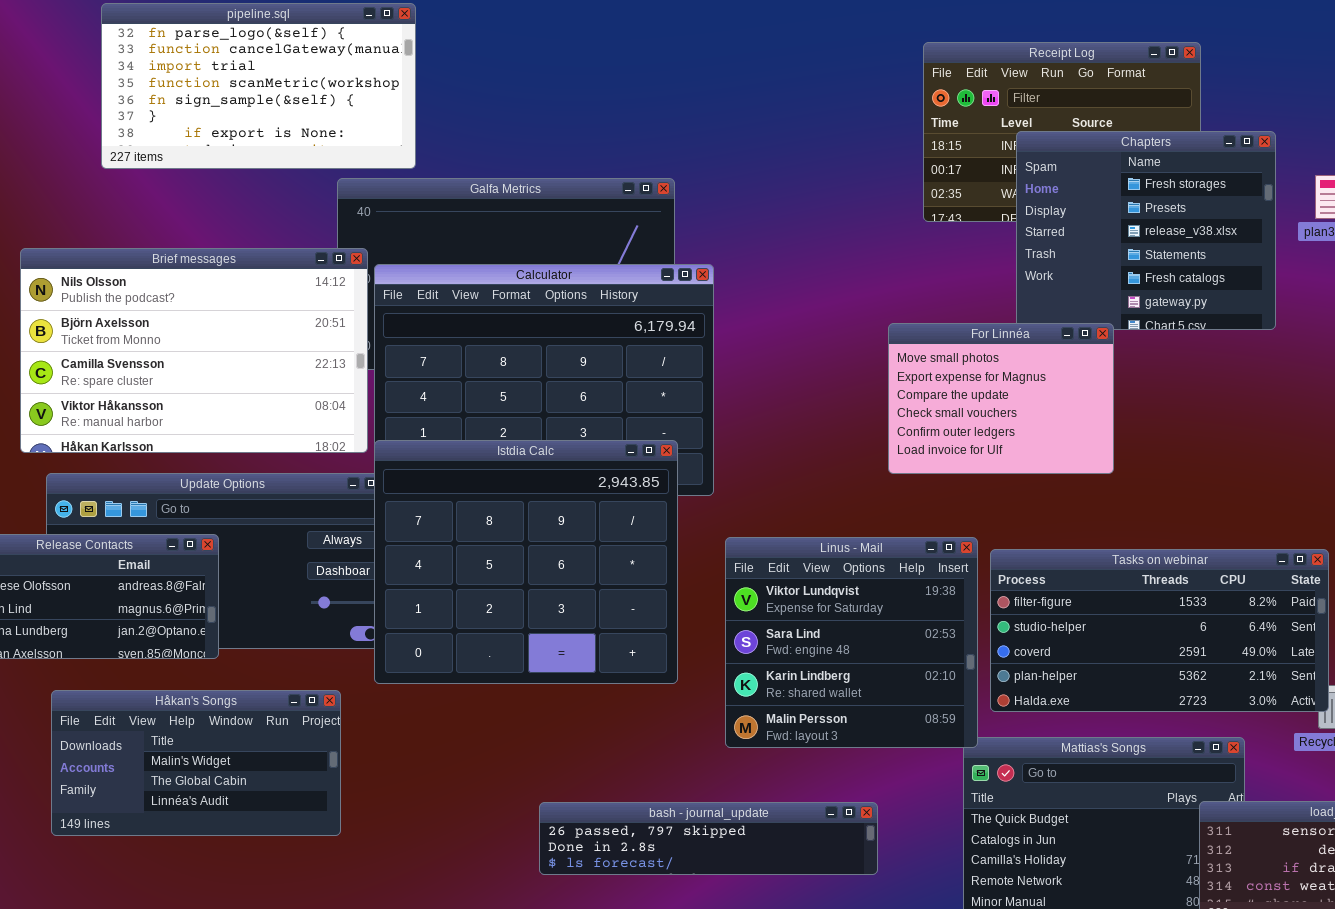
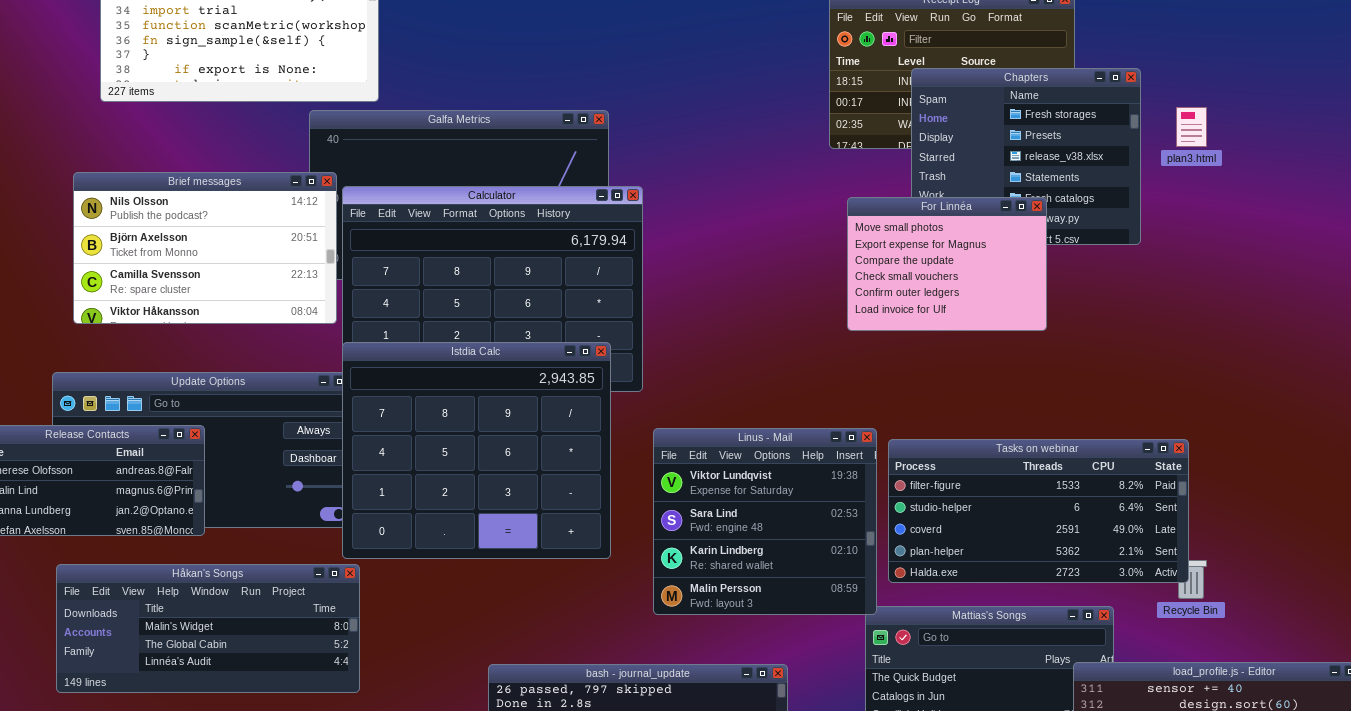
Brief messages: [20,248,368,453] -> [73,172,337,324], resized
For Linnéa: [888,323,1114,474] -> [847,197,1047,331], moved
Håkan's Songs: [51,690,341,836] -> [56,564,360,693], resized

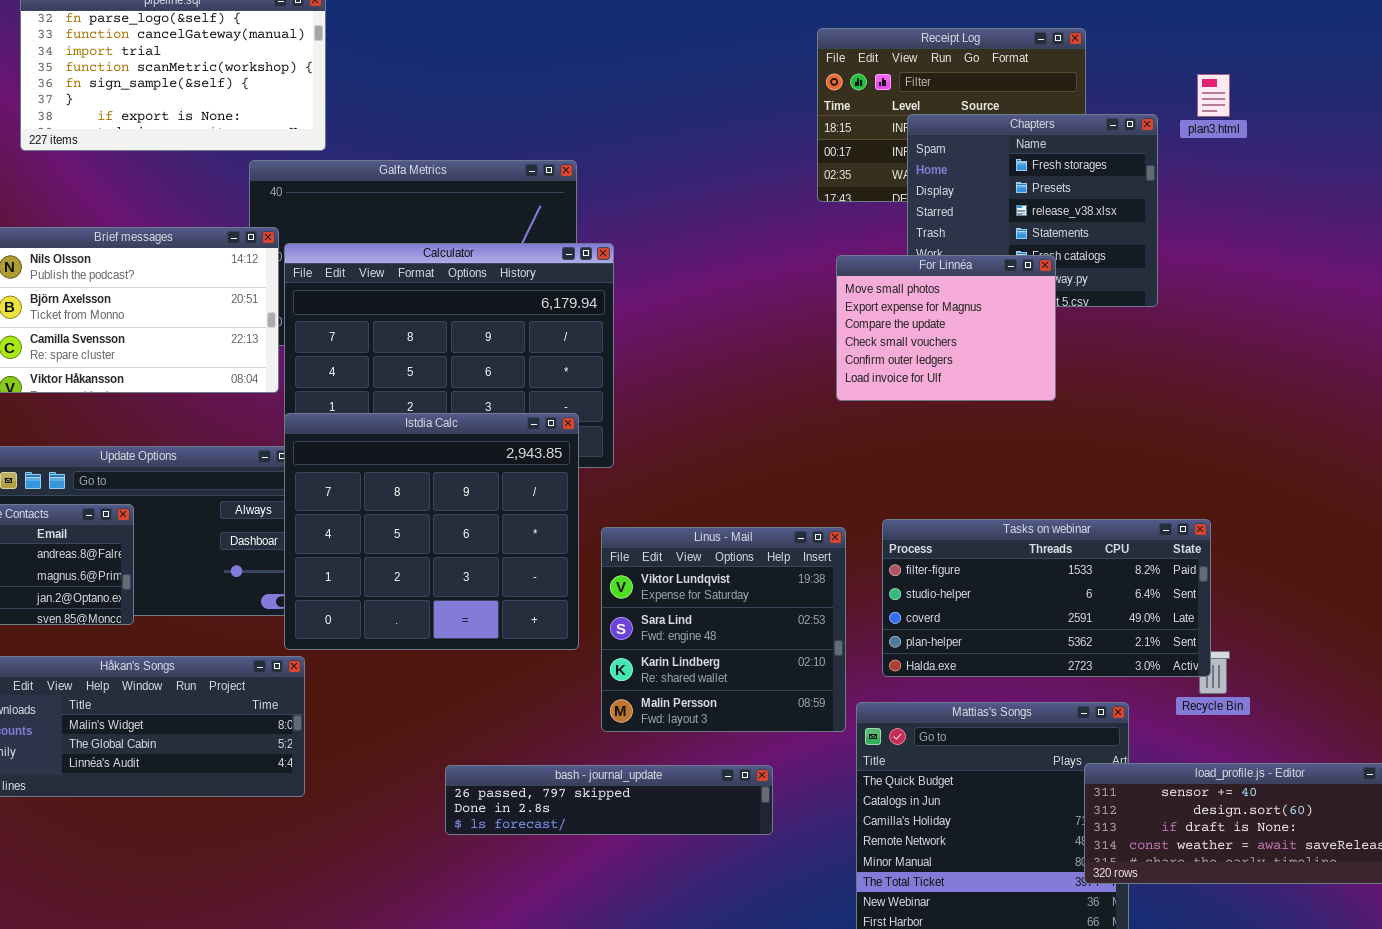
plan3.html: [1176,107,1207,147] -> [1197,74,1230,117], moved
Linus - Mail: [653,428,877,615] -> [601,527,846,732], moved

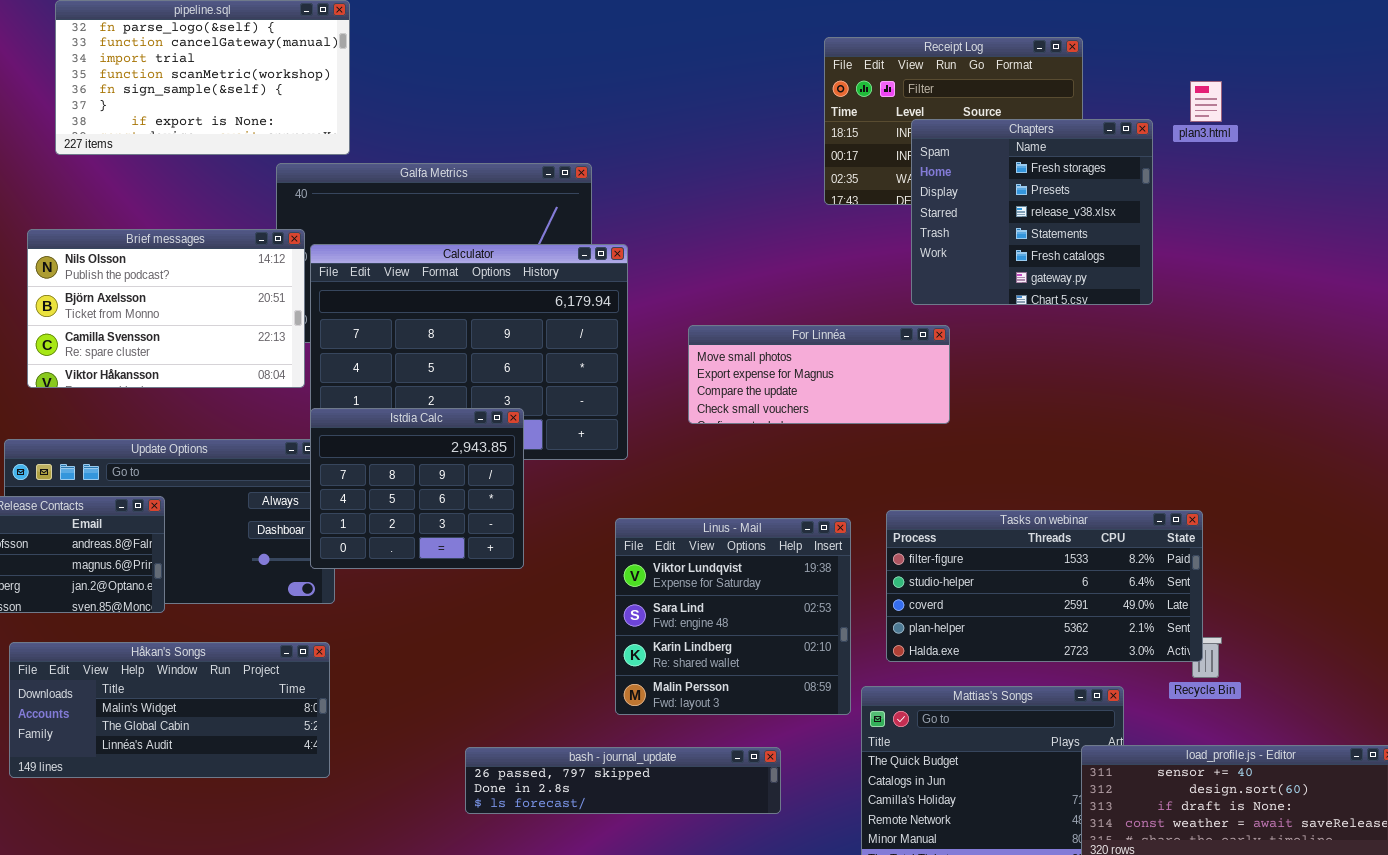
For Linnéa: [836,255,1056,401] -> [688,325,950,424], moved, resized
Istdia Calc: [284,413,579,650] -> [310,408,524,569], resized

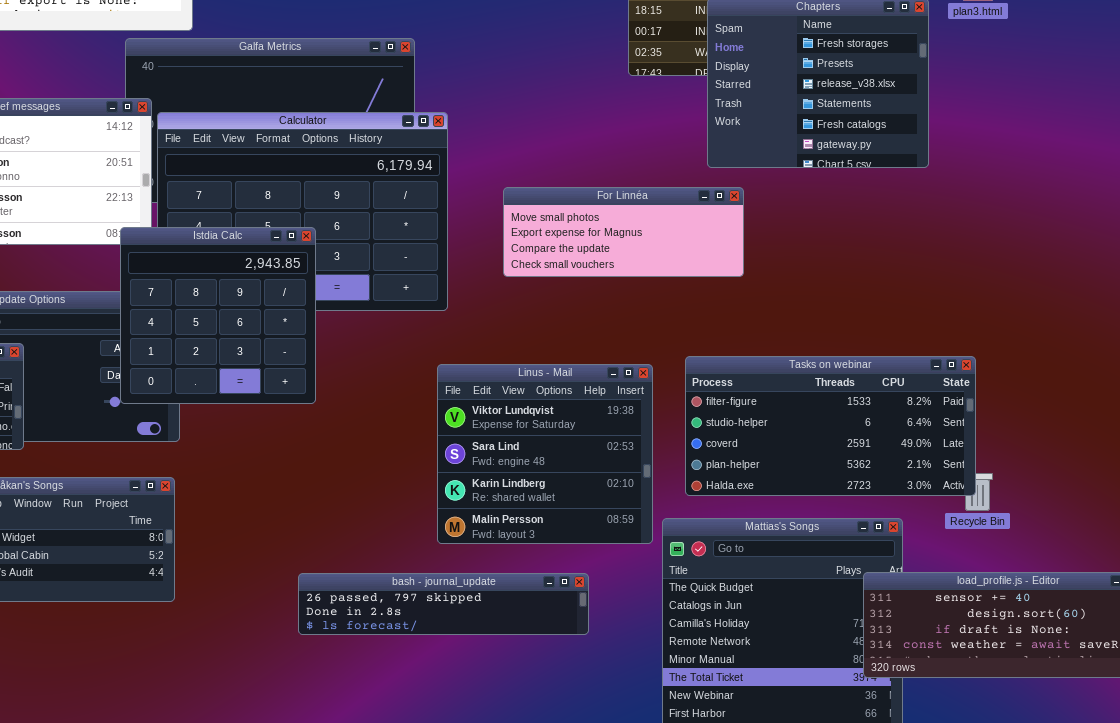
Istdia Calc: [310,408,524,569] -> [120,227,316,404], moved, resized

